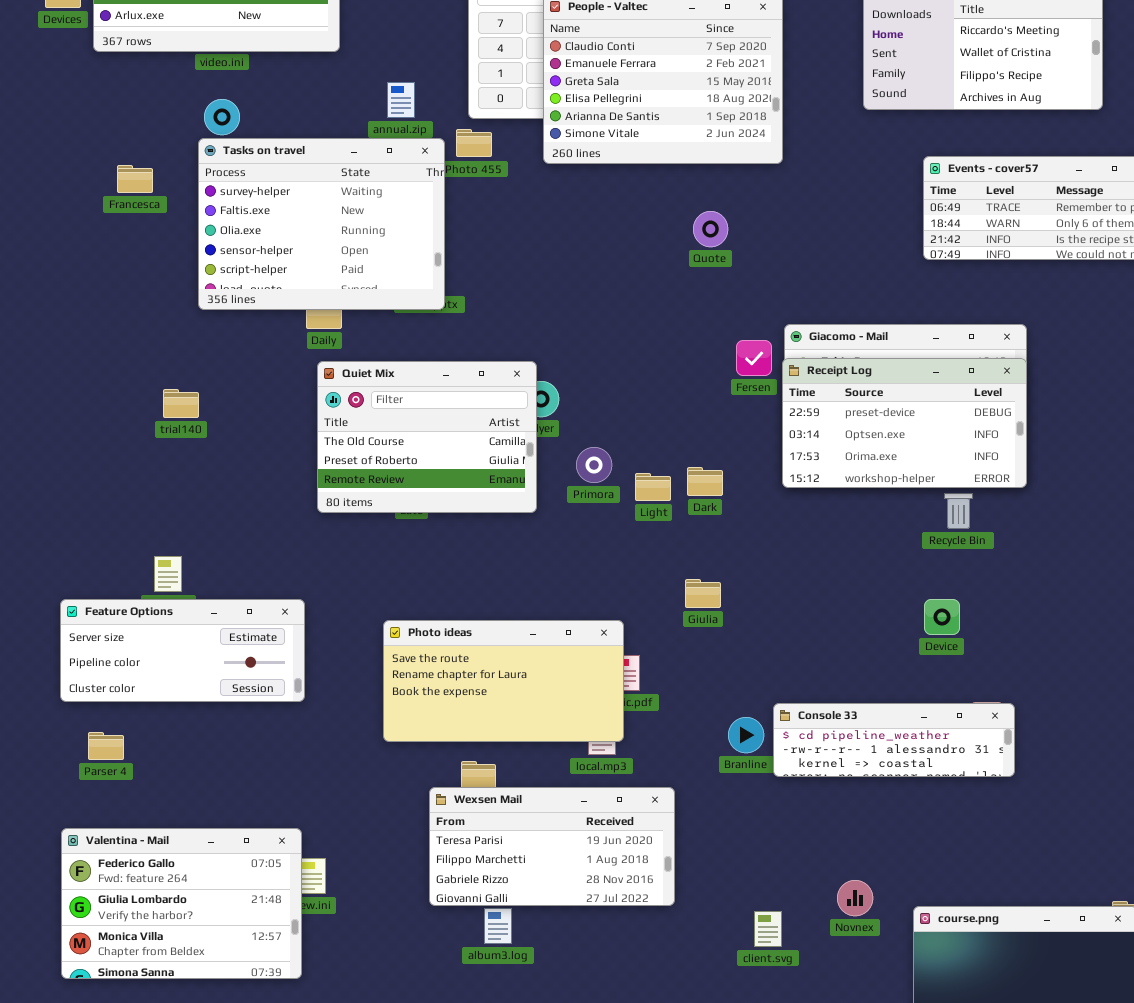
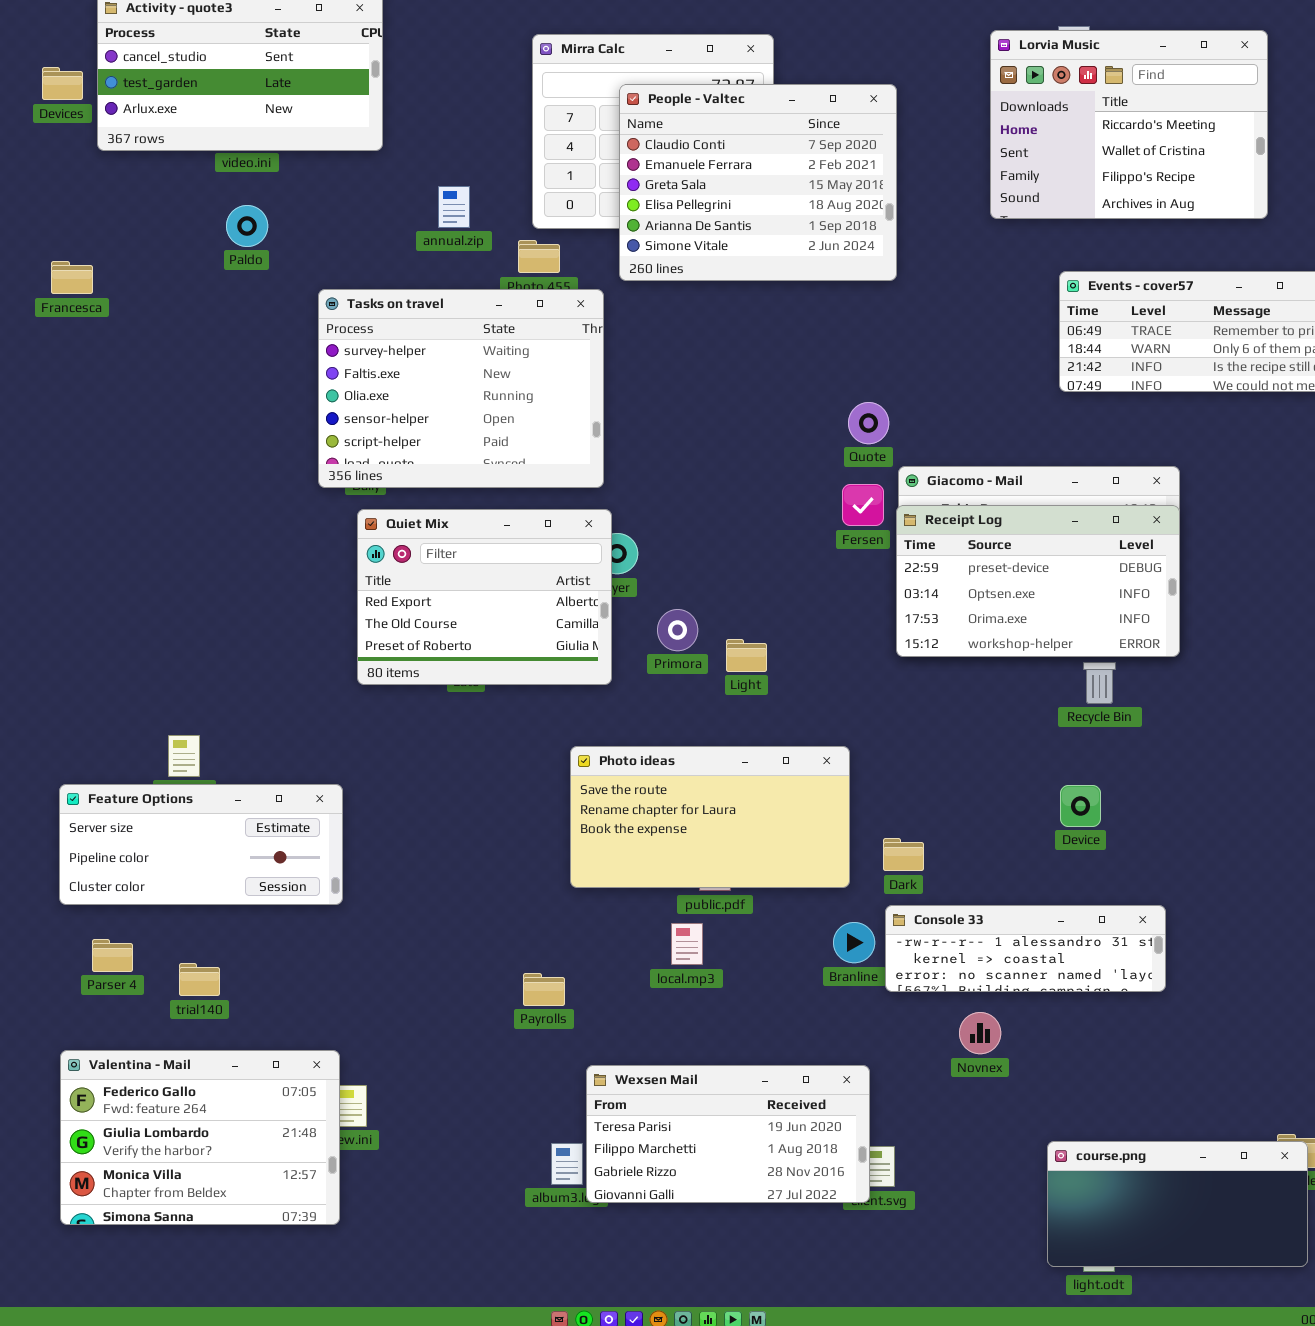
Tasks on travel: [198,138,445,310] -> [318,289,604,488], moved
Francesca: [117,165,153,193] -> [51,261,93,294], moved
Quote: [693,211,728,247] -> [848,402,889,444], moved
Quiet Mix: [317,361,537,513] -> [357,509,612,685], scrolled up 1 row
trial140: [163,389,199,418] -> [179,963,220,996], moved
Dark: [687,467,723,496] -> [883,838,924,871], moved
Photo ideas: [383,620,624,742] -> [570,746,850,888], moved
Console 33: [773,703,1015,777] -> [885,905,1166,992], scrolled down 1 row
Wexsen Mail: [429,787,675,906] -> [586,1065,870,1203], moved
Novnex: [837,880,873,916] -> [959,1012,1001,1054], moved

